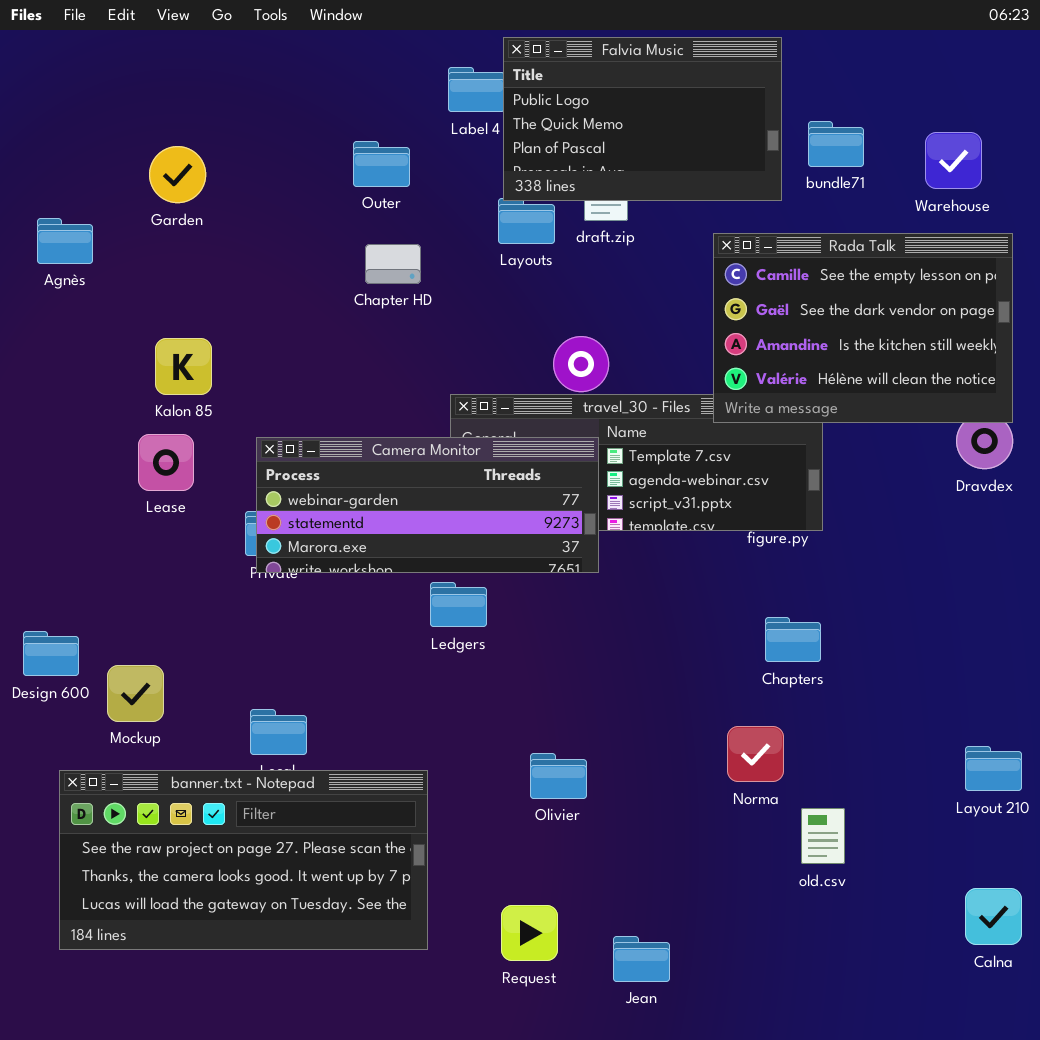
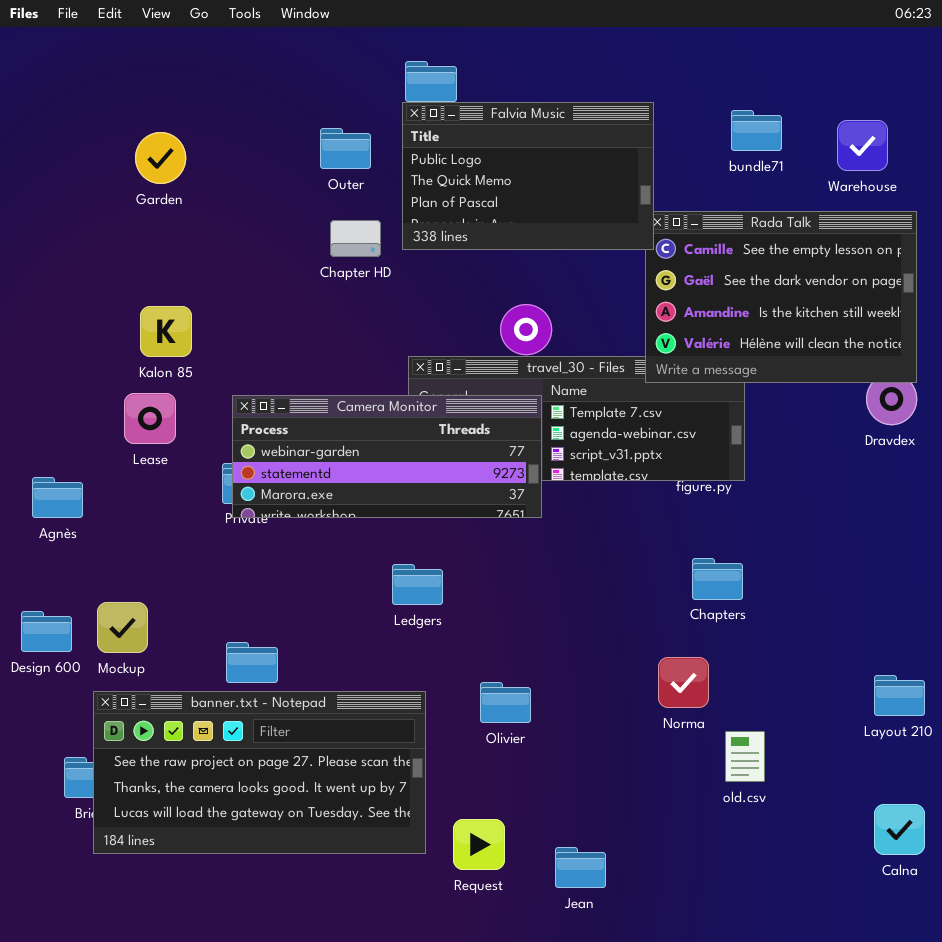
Falvia Music: [503,37,782,201] -> [402,102,654,250], moved
Agnès: [37,218,93,264] -> [32,477,83,518], moved
Ledgers: [430,582,487,627] -> [392,564,443,605], moved
Design 600: [23,631,79,676] -> [21,611,72,652], moved
banner.txt - Notepad: [59,770,428,950] -> [93,691,426,854], moved

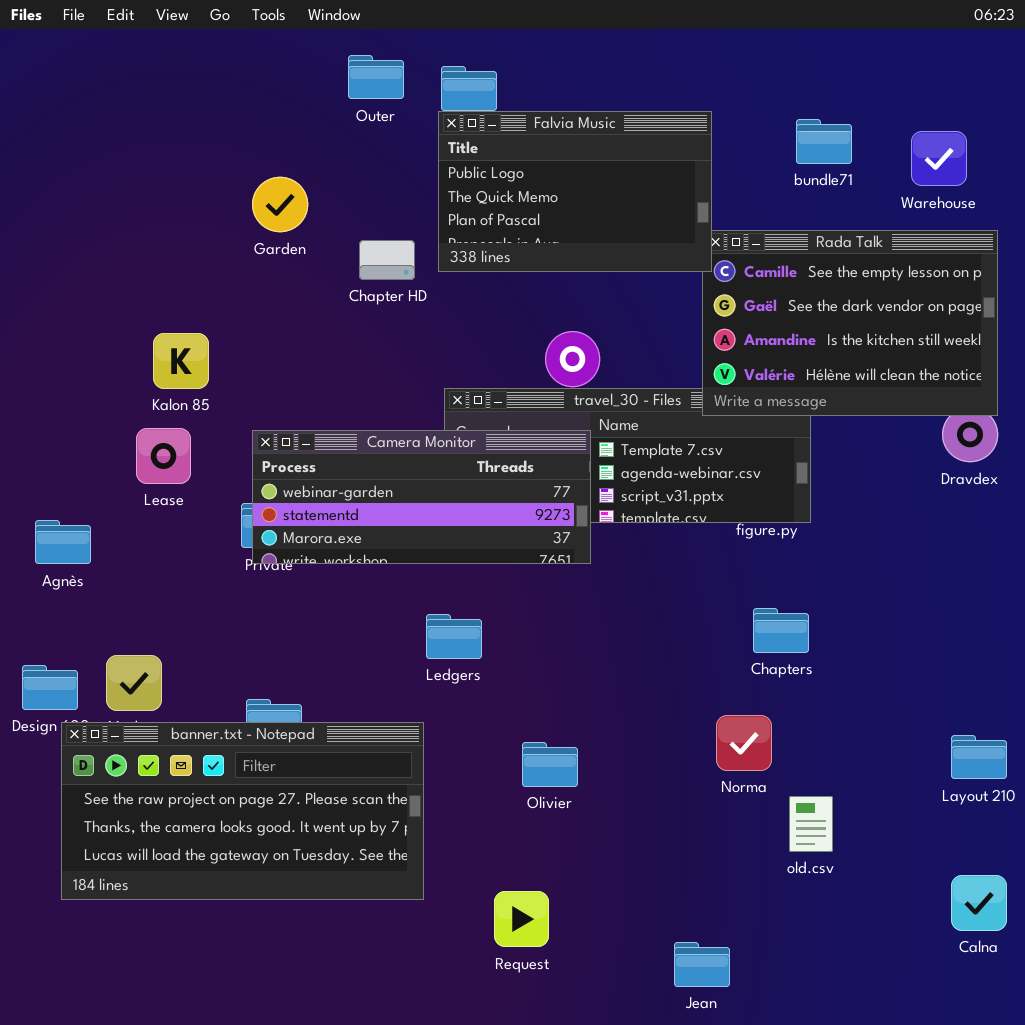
Outer: [320,128,371,169] -> [348,55,404,99], moved
Garden: [135,132,186,184] -> [252,177,308,232], moved
banner.txt - Notepad: [93,691,426,854] -> [61,722,424,900], moved
Jean: [555,847,606,888] -> [674,942,730,987], moved

